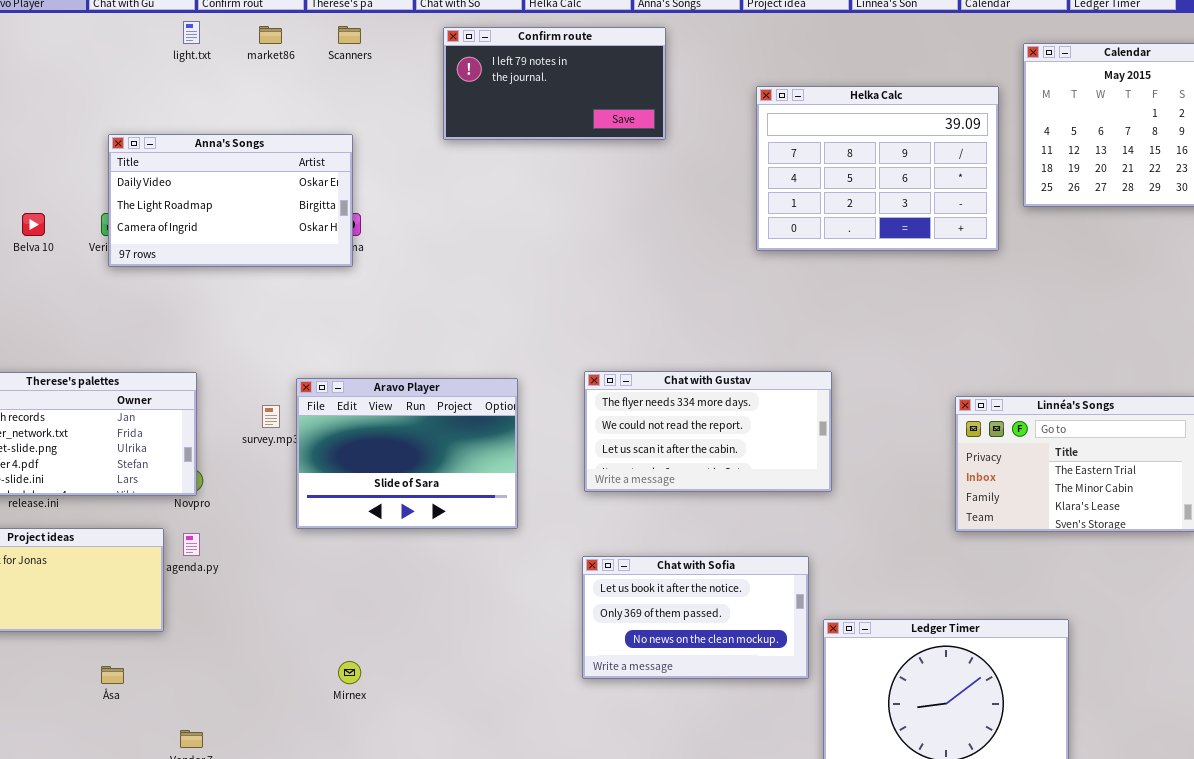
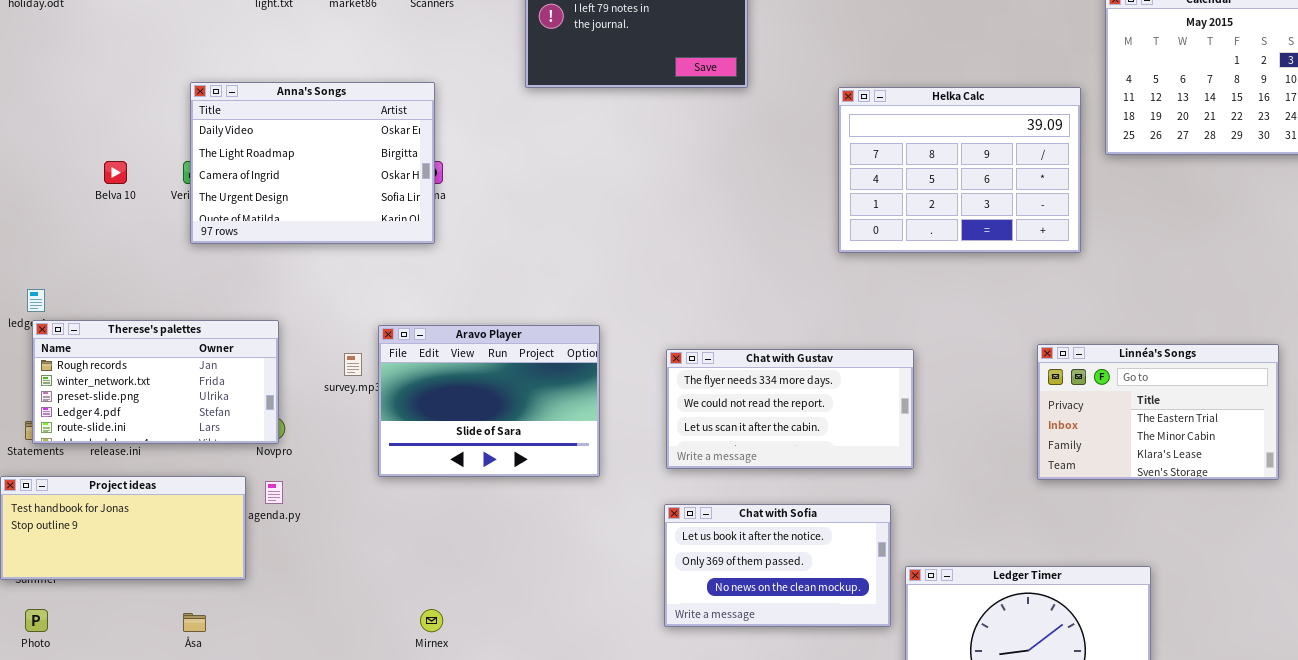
Helka Calc: [756,86,999,251] -> [838,87,1081,253], moved
Anna's Songs: [108,134,353,267] -> [190,82,435,244], resized
Chat with Gustav: [584,371,832,492] -> [666,349,914,469], moved

